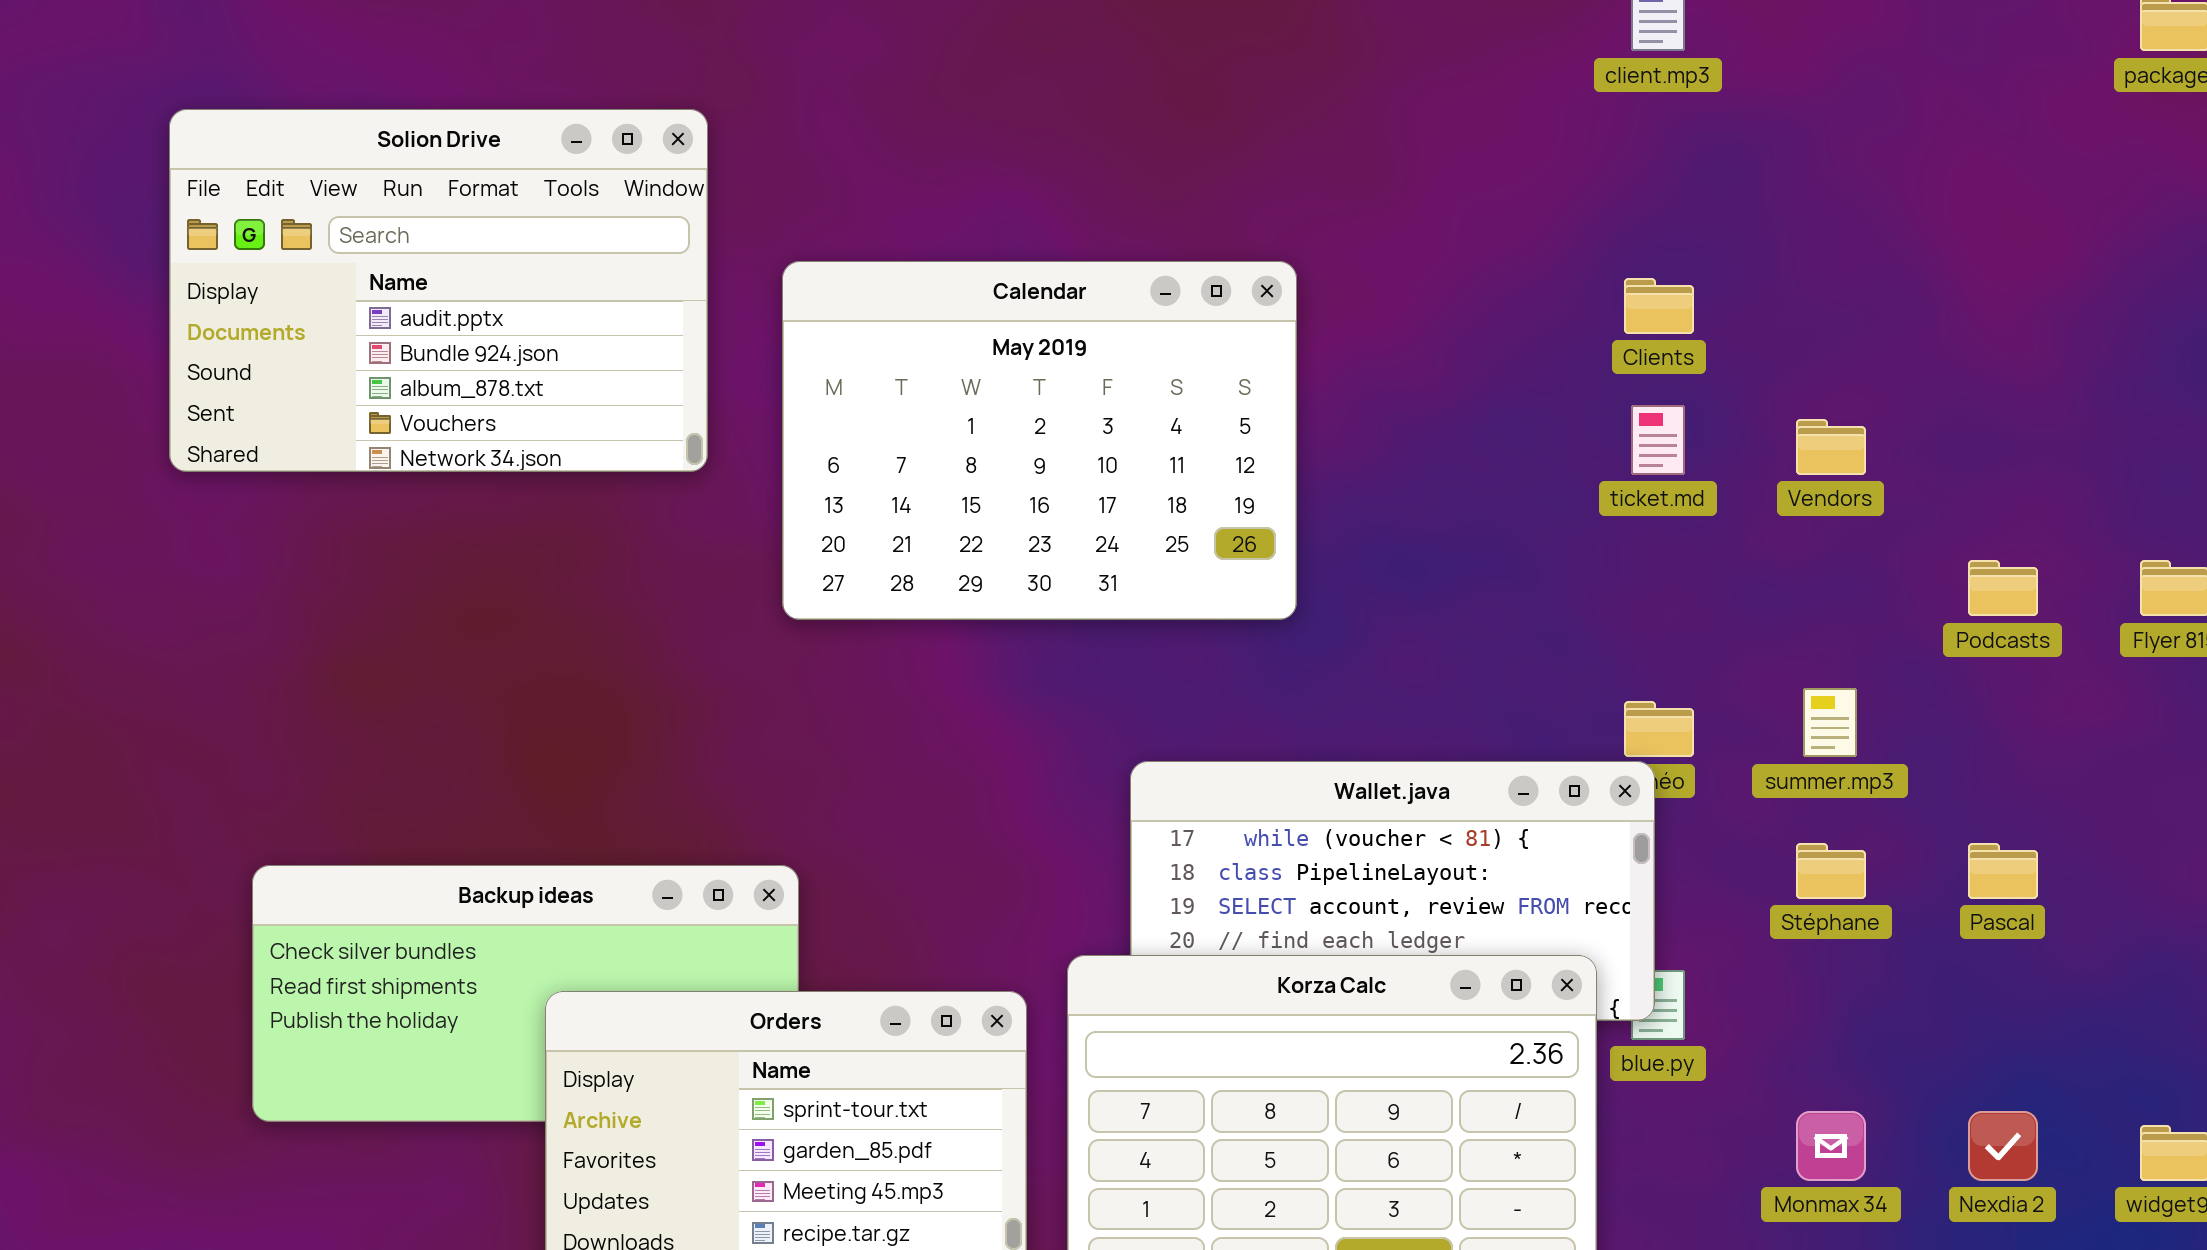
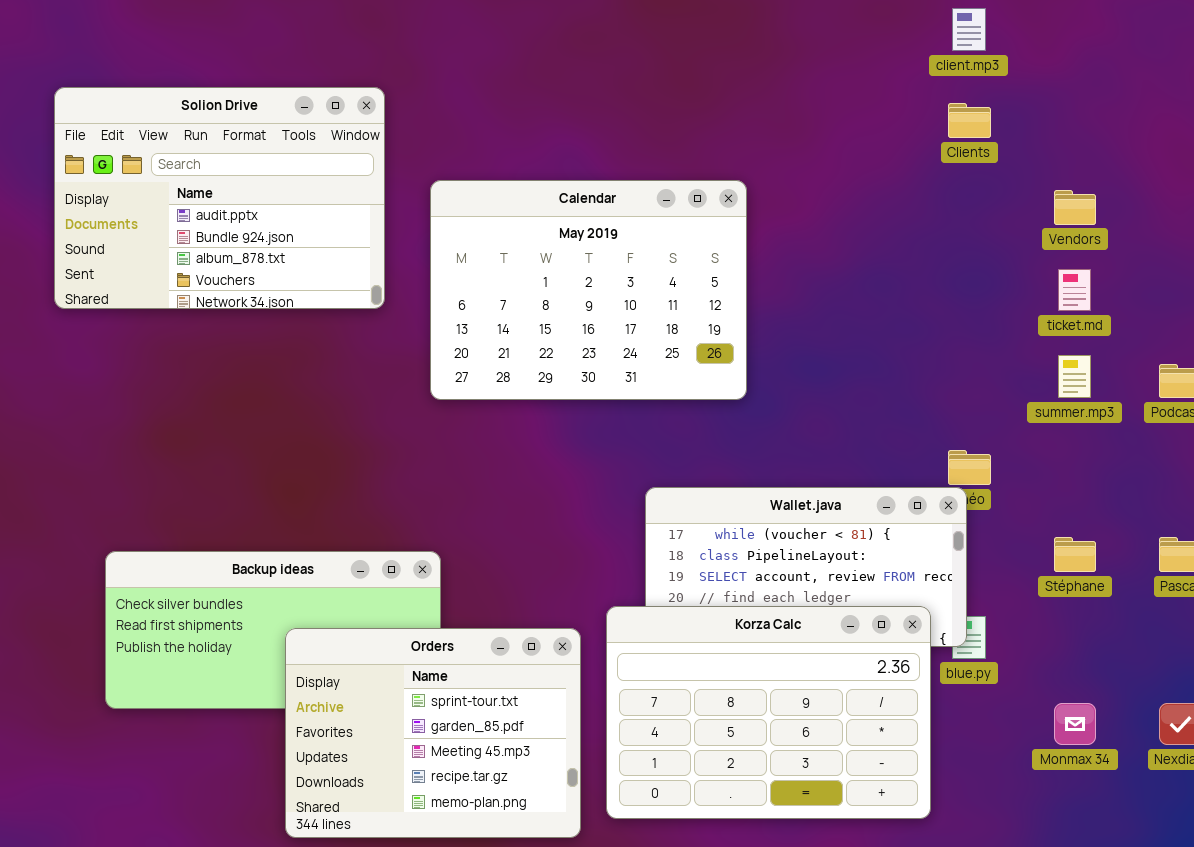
Clients: [1624,278,1694,334] -> [948,103,991,138], moved
ticket.md: [1631,405,1685,475] -> [1058,269,1091,311], moved
Vendors: [1796,419,1866,475] -> [1054,190,1096,225], moved
summer.mp3: [1803,688,1857,757] -> [1058,355,1091,398], moved

